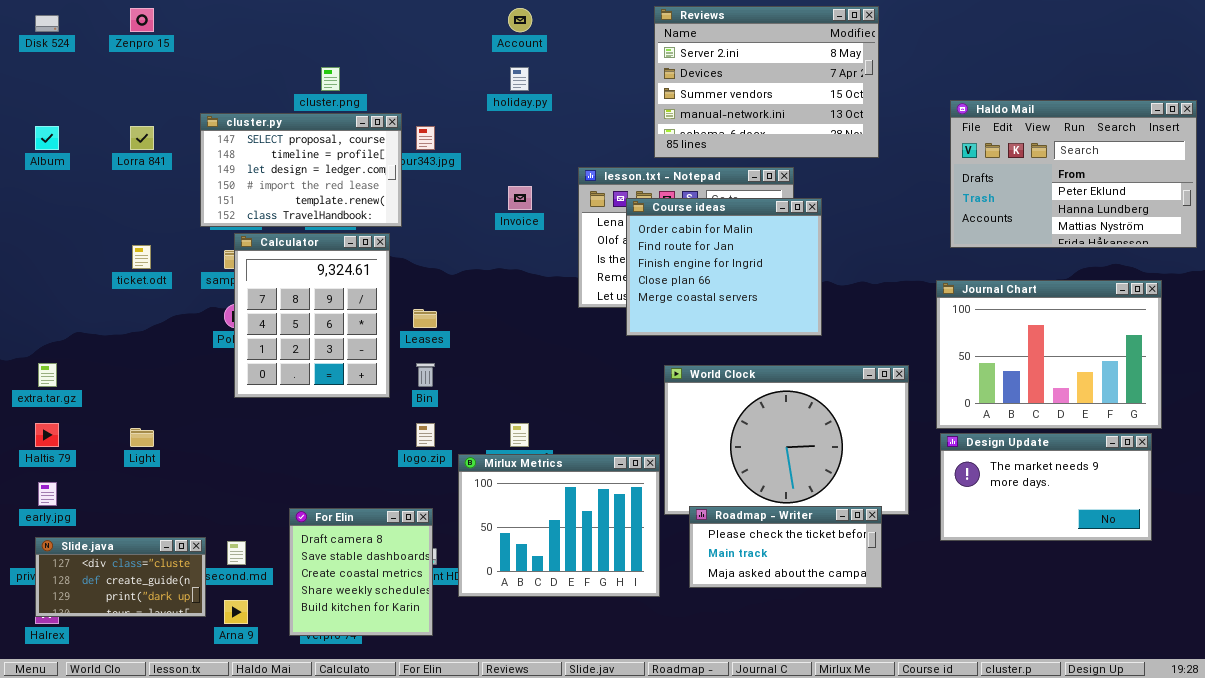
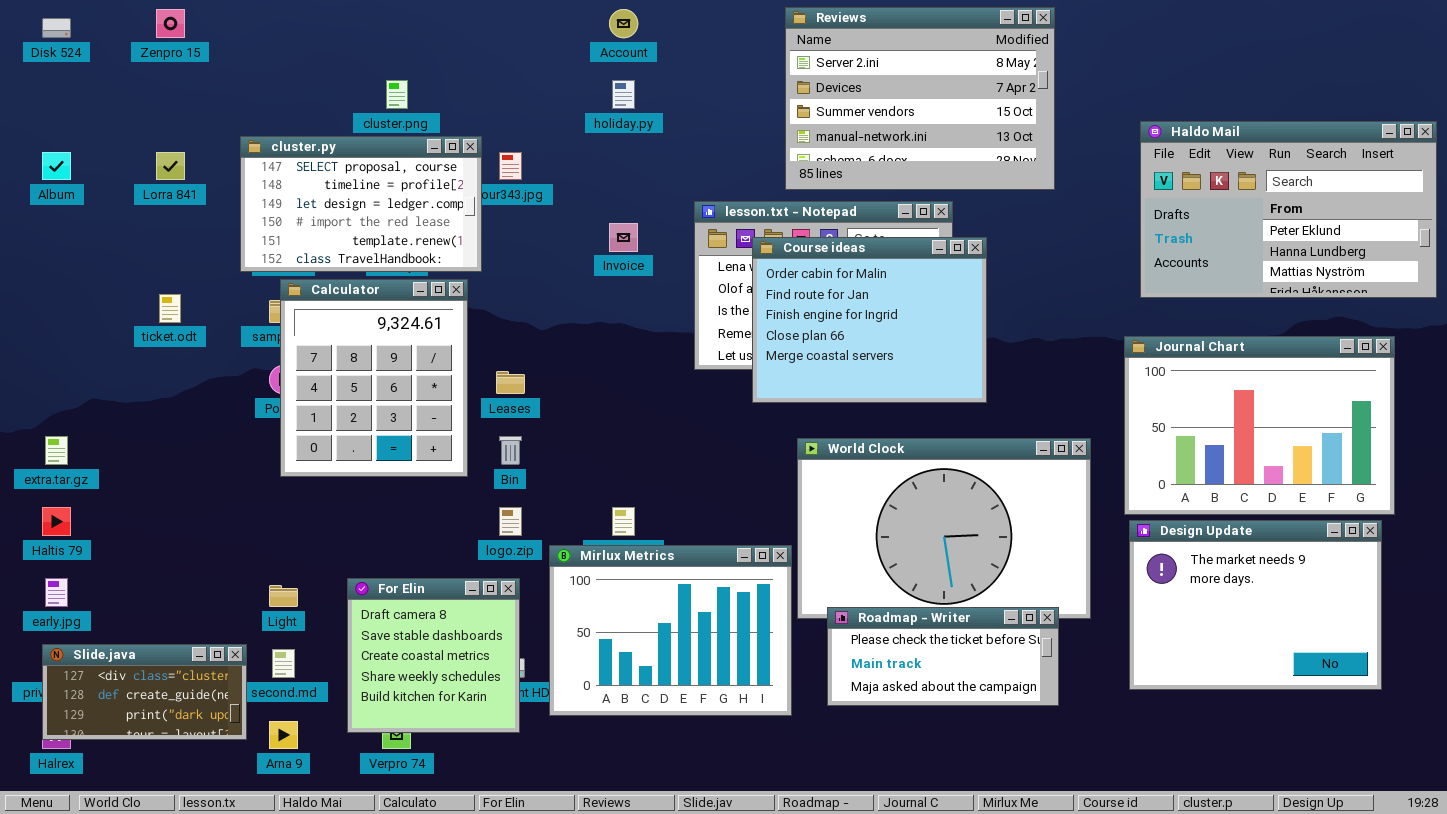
Light: [130,428,154,447] -> [269,585,298,607], moved
Design Update: [940,433,1152,541] -> [1129,520,1382,690], resized
For Elin: [289,508,433,636] -> [347,578,520,733], moved

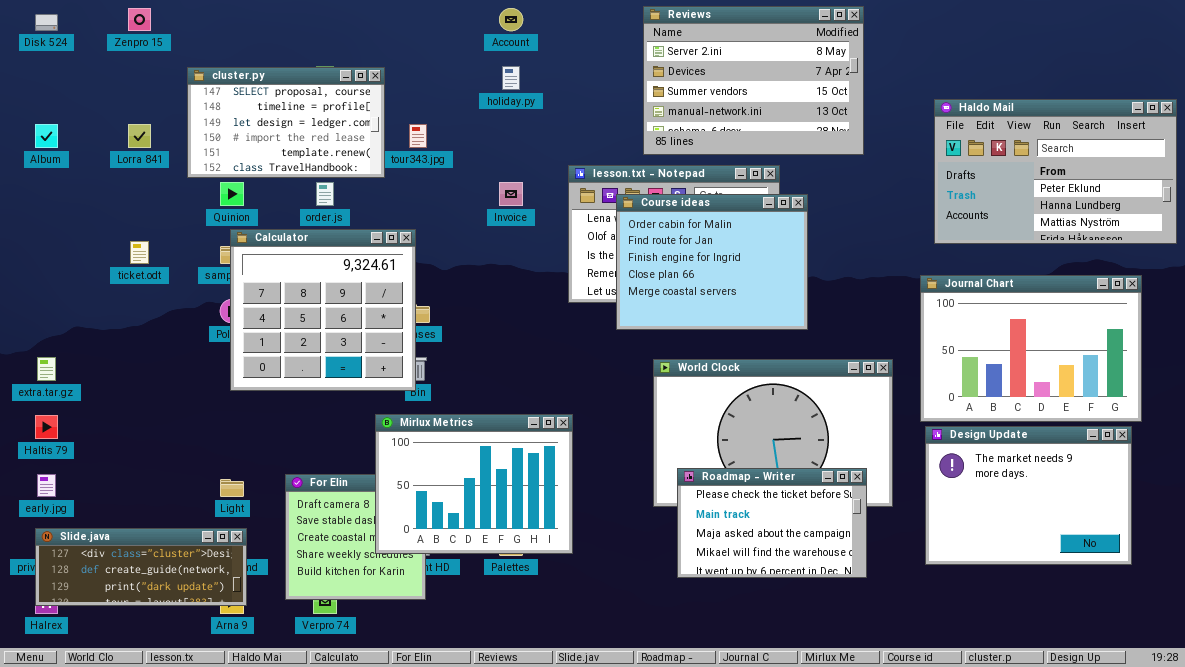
cluster.py: [240,136,482,272] -> [187,67,385,178], moved
Calculator: [280,279,468,477] -> [230,229,416,391], resized
Mirlux Metrics: [549,545,792,716] -> [375,414,573,554], moved
Roadmap - Writer: [827,607,1059,706] -> [677,468,867,578], resized
Slide.java: [42,644,247,740] -> [35,528,247,606], resized

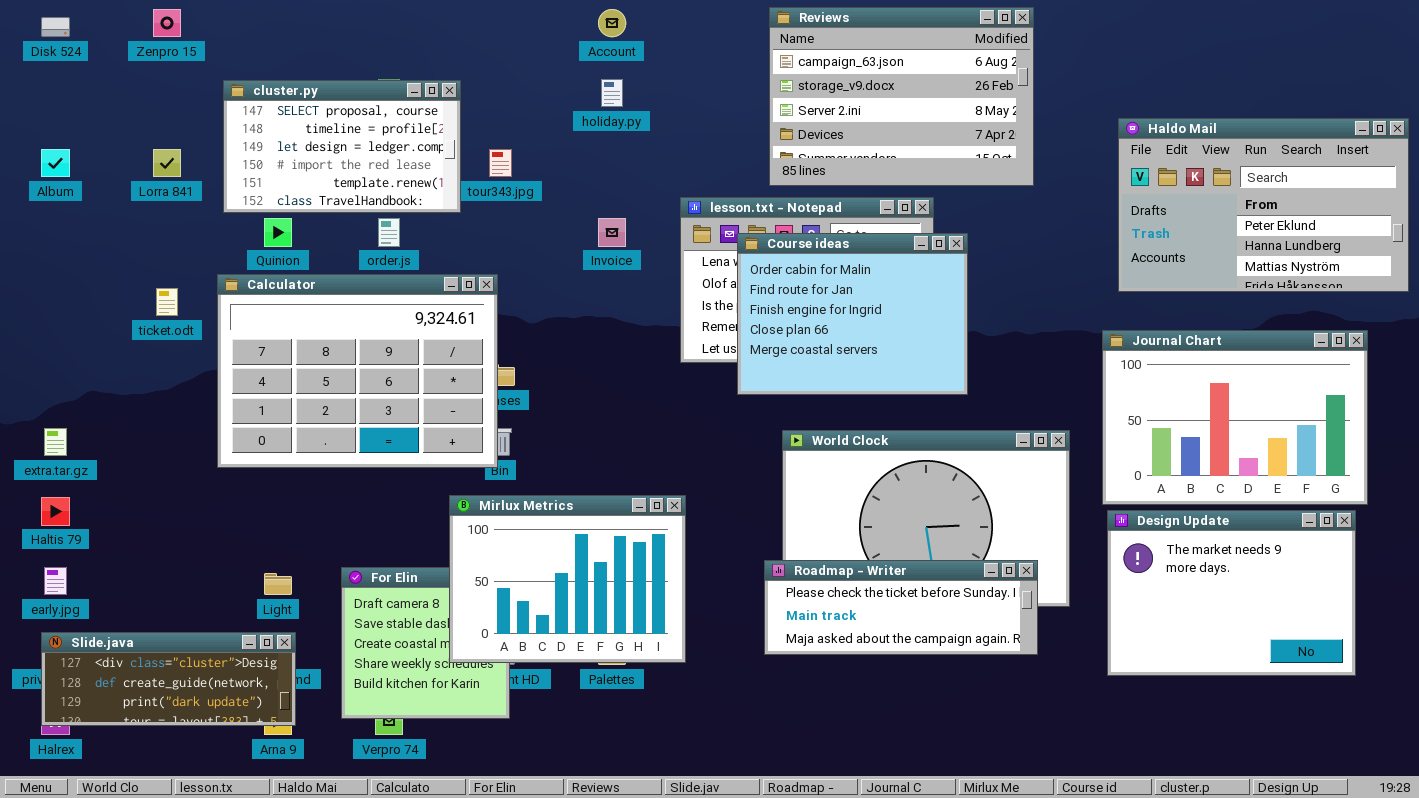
Reviews: [643,6,864,155] -> [769,7,1034,186], scrolled up 2 rows
Calculator: [230,229,416,391] -> [217,274,498,468], resized
Roadmap - Writer: [677,468,867,578] -> [764,560,1038,655], resized

